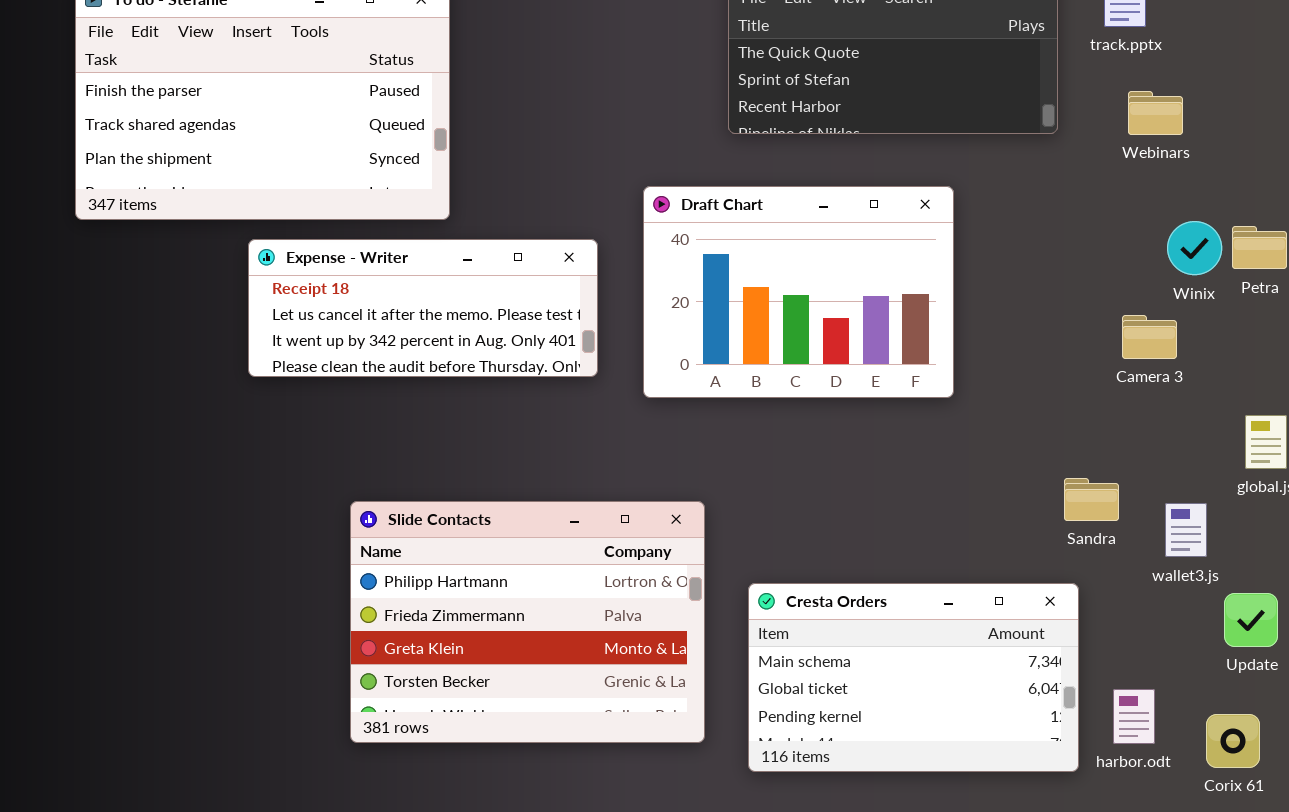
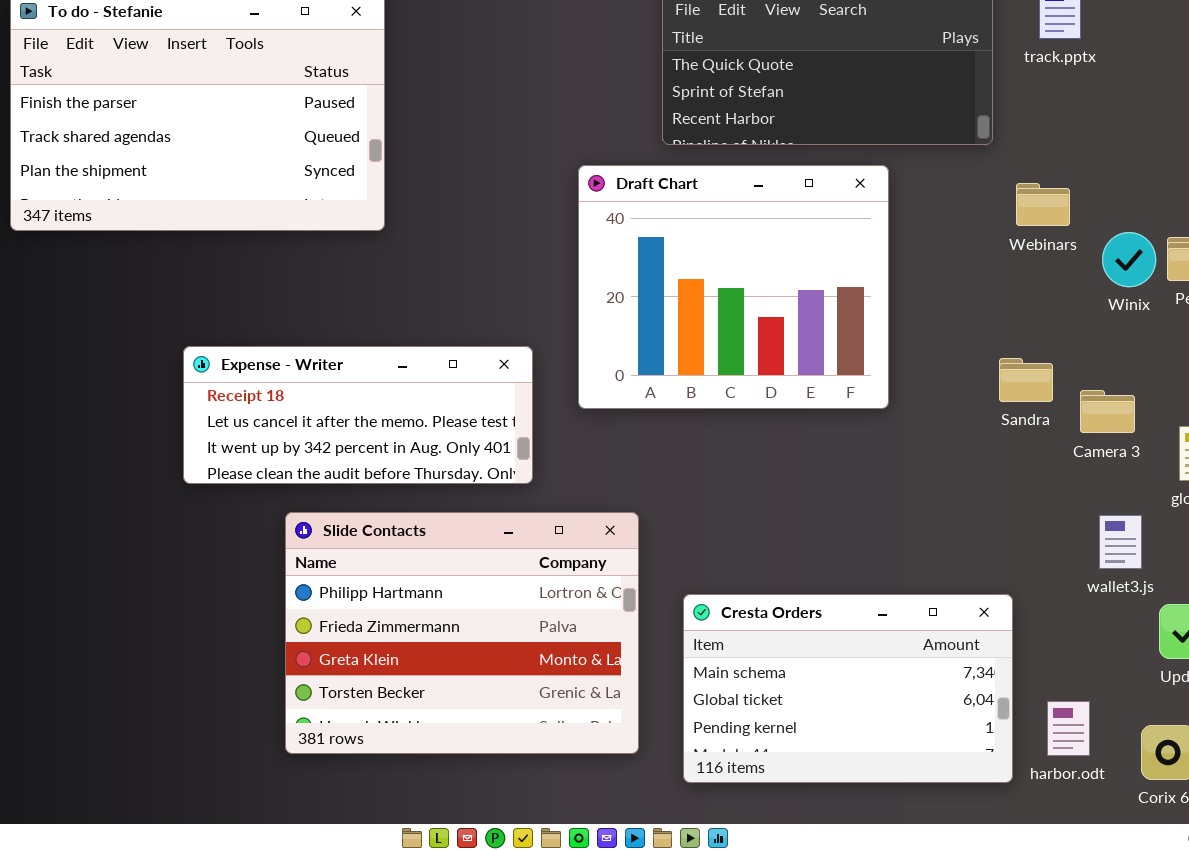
Webinars: [1128,91,1183,135] -> [1016,183,1070,226], moved
Draft Chart: [643,186,954,398] -> [578,165,889,409], resized
Expense - Writer: [248,239,598,377] -> [183,346,533,484], moved
Camera 3: [1122,315,1177,359] -> [1080,390,1135,433], moved
Sandra: [1064,478,1119,521] -> [999,358,1053,402], moved

